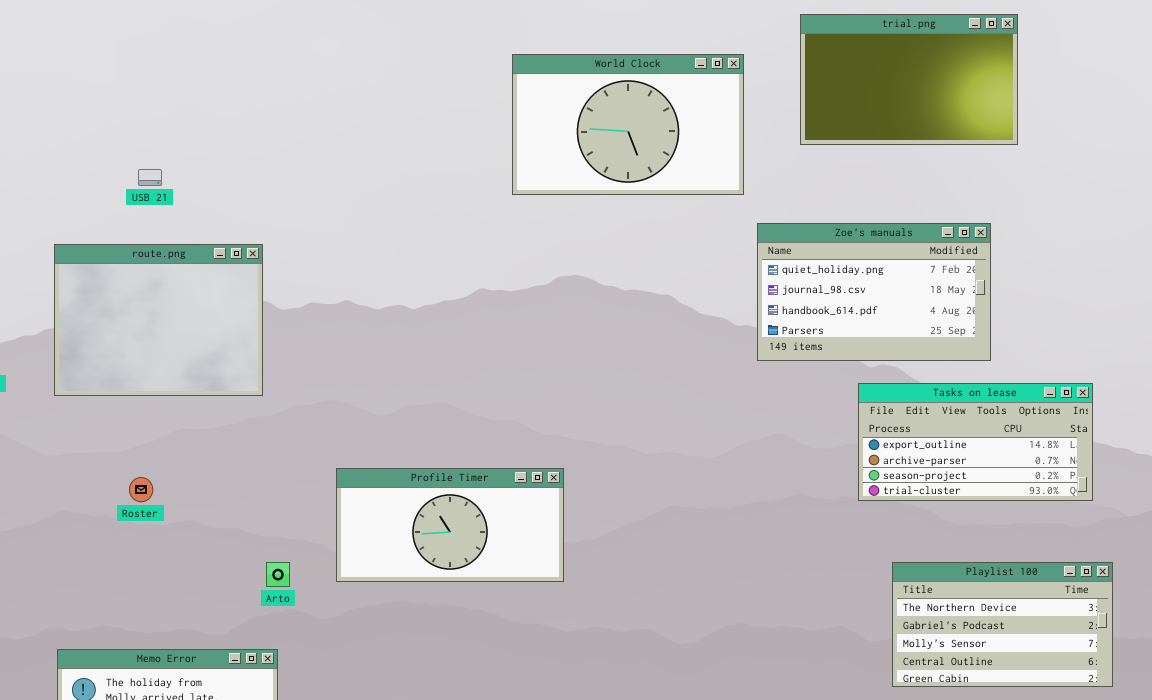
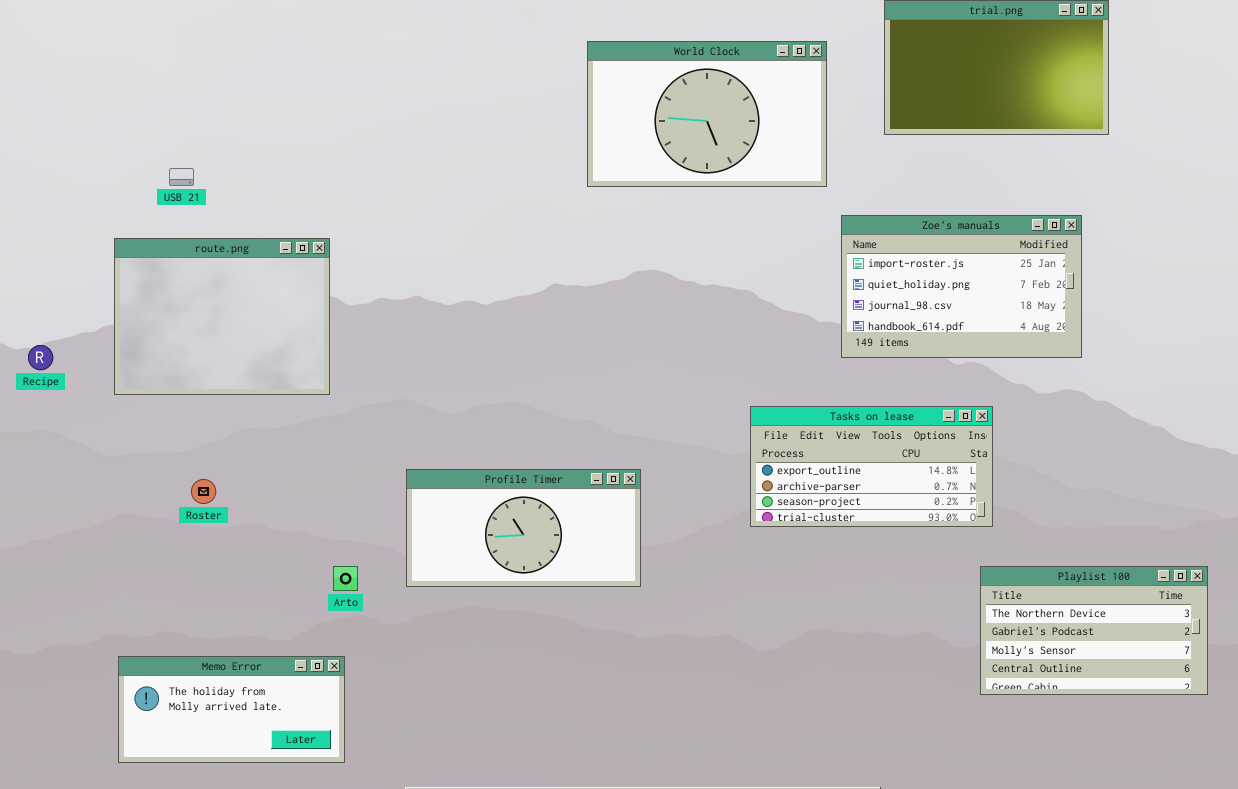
USB 21: [138,169,162,186] -> [169,168,194,186], moved
Zoe's manuals: [757,223,991,361] -> [841,215,1082,358], scrolled up 1 row
Tasks on lease: [858,383,1093,501] -> [750,406,993,527], moved

